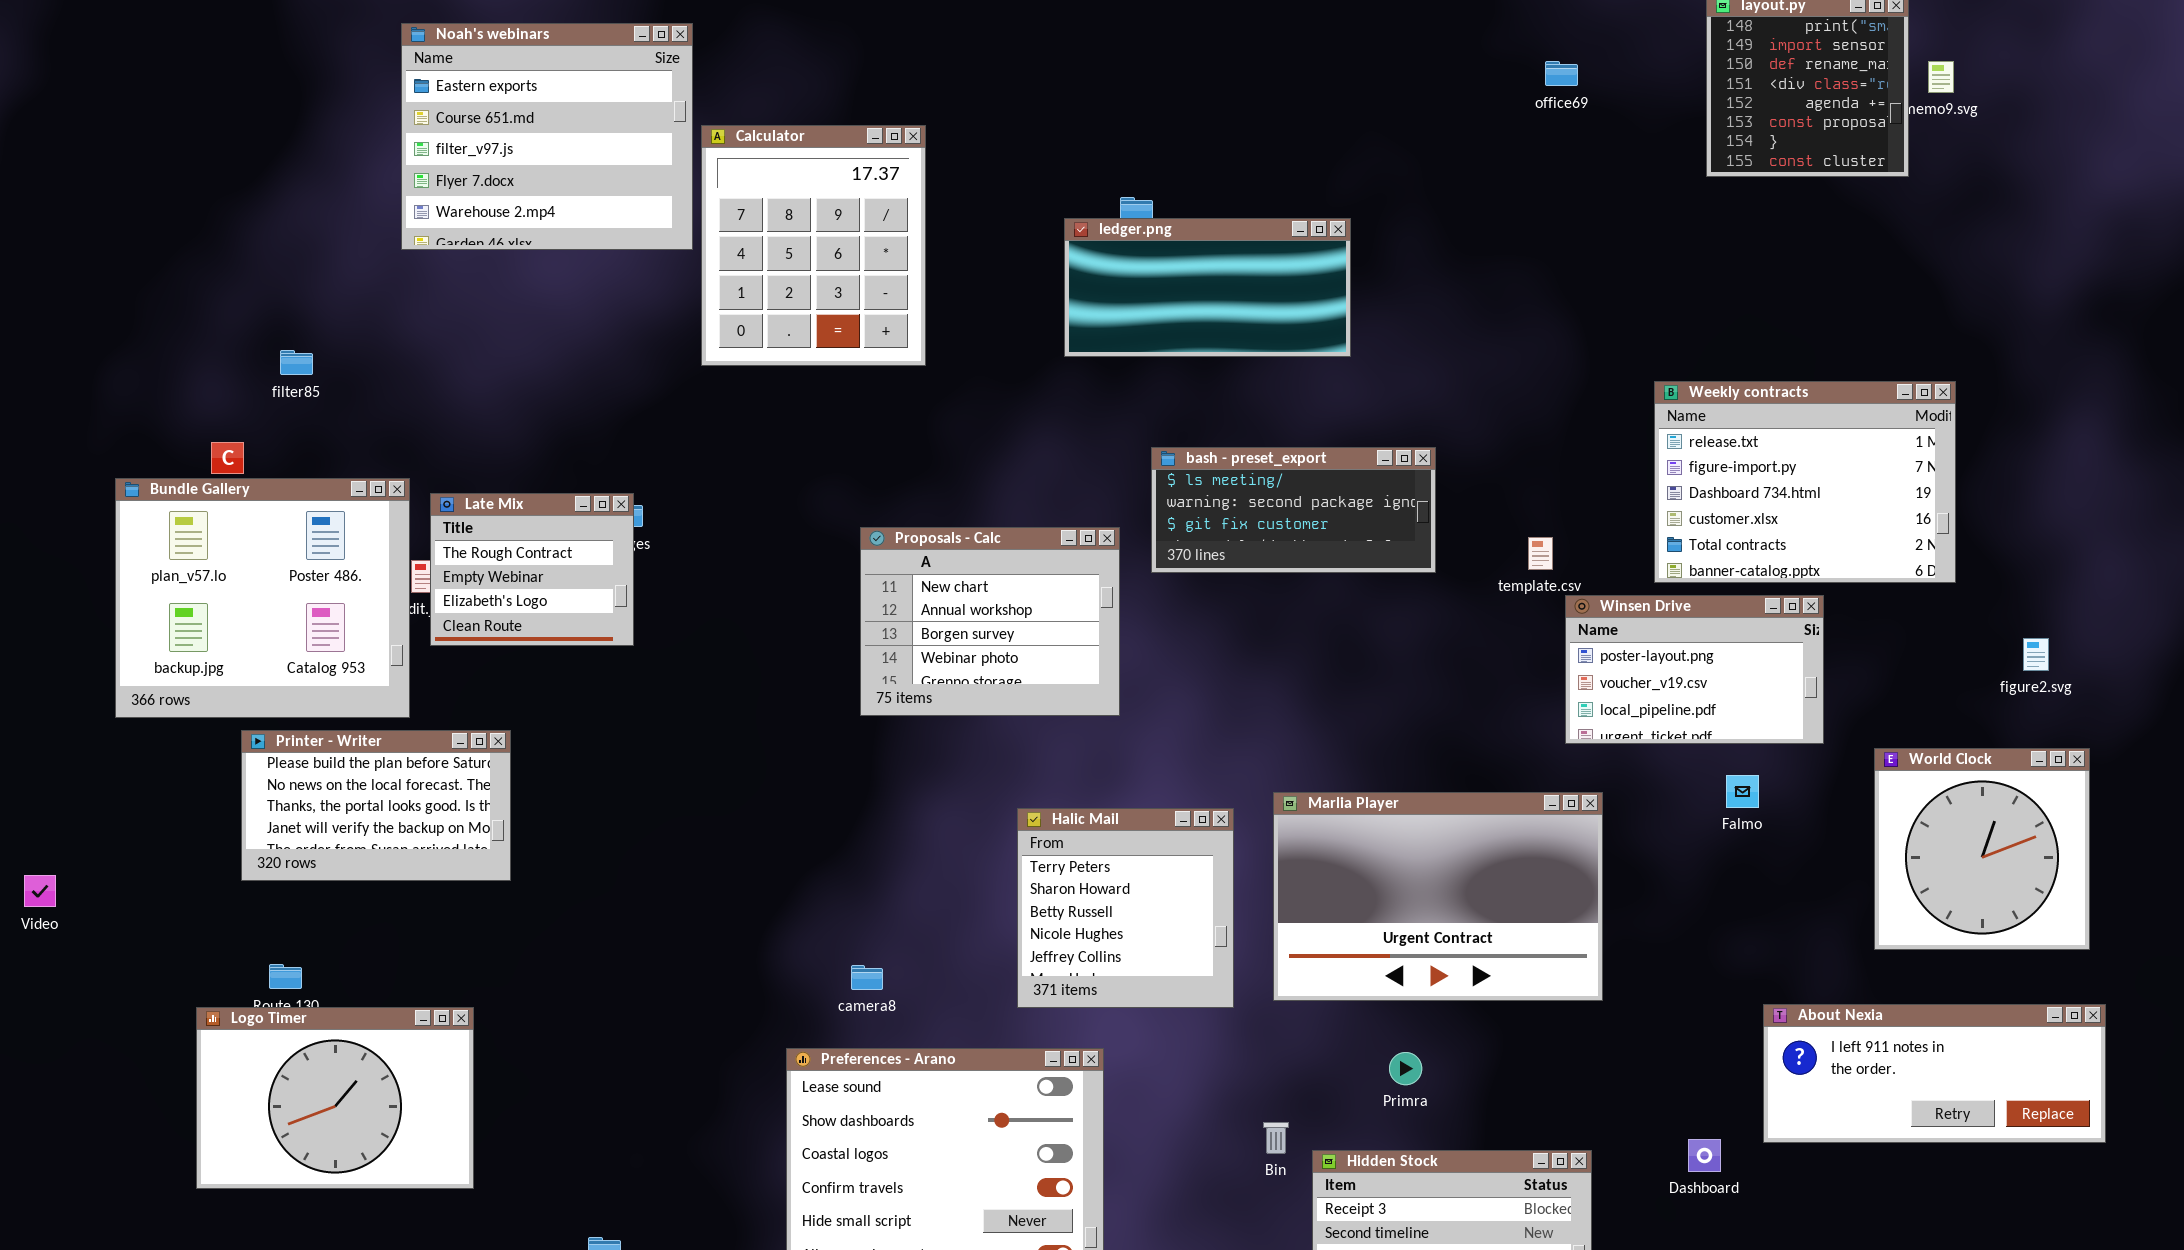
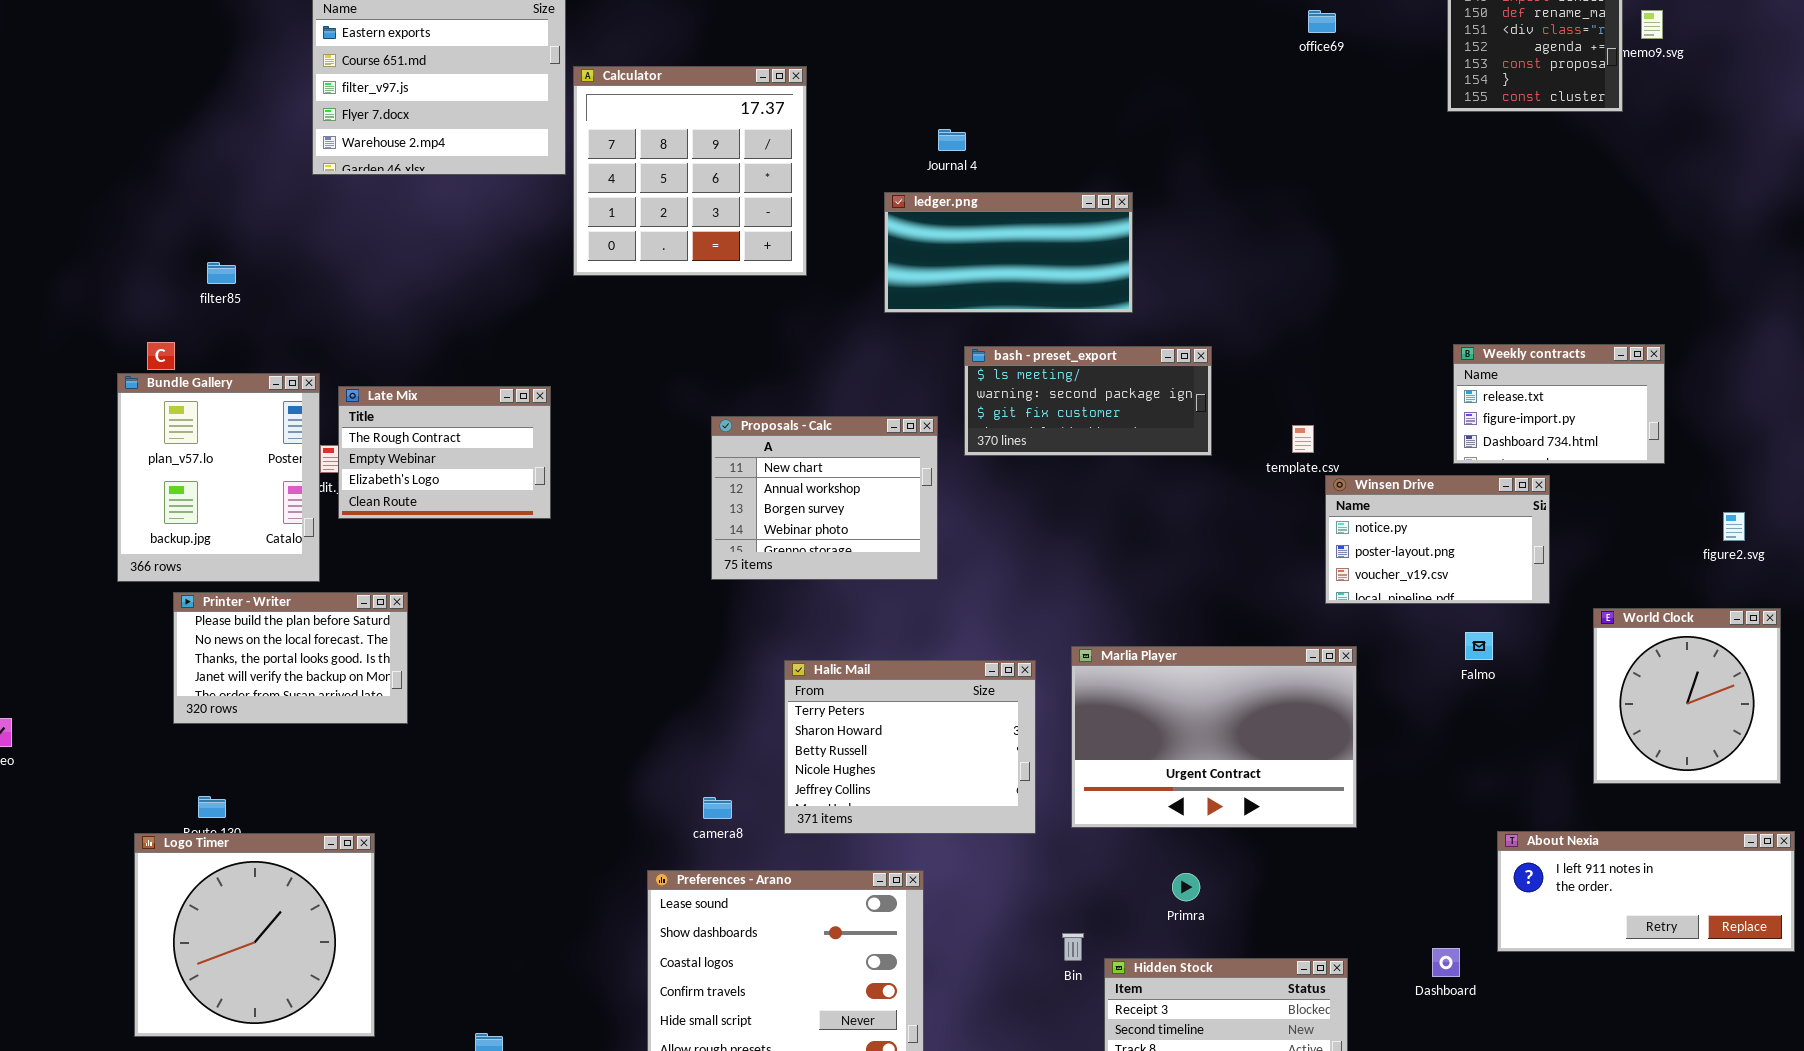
Calculator: [701,125,926,366] -> [573,66,807,276], resized
ledger.png: [1064,218,1351,357] -> [884,192,1133,313], moved
Weekly contracts: [1654,381,1956,583] -> [1453,344,1665,464], resized
Bundle Gallery: [115,478,410,718] -> [117,373,320,582], resized
Late Mix: [430,493,634,646] -> [338,386,551,519], resized
Winsen Drive: [1565,595,1824,744] -> [1325,475,1550,604], scrolled up 1 row
Halic Mail: [1017,808,1234,1008] -> [784,660,1036,834], resized
Logo Timer: [196,1007,474,1189] -> [134,833,375,1037], resized

